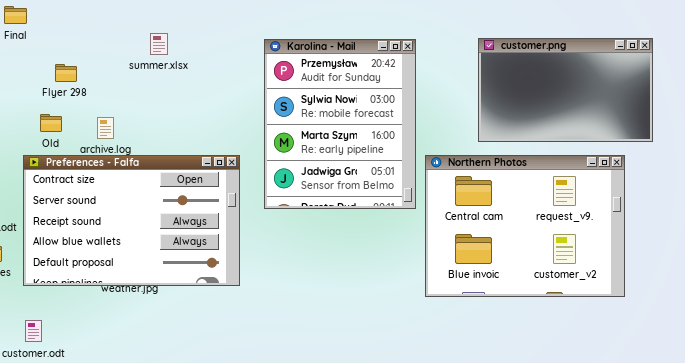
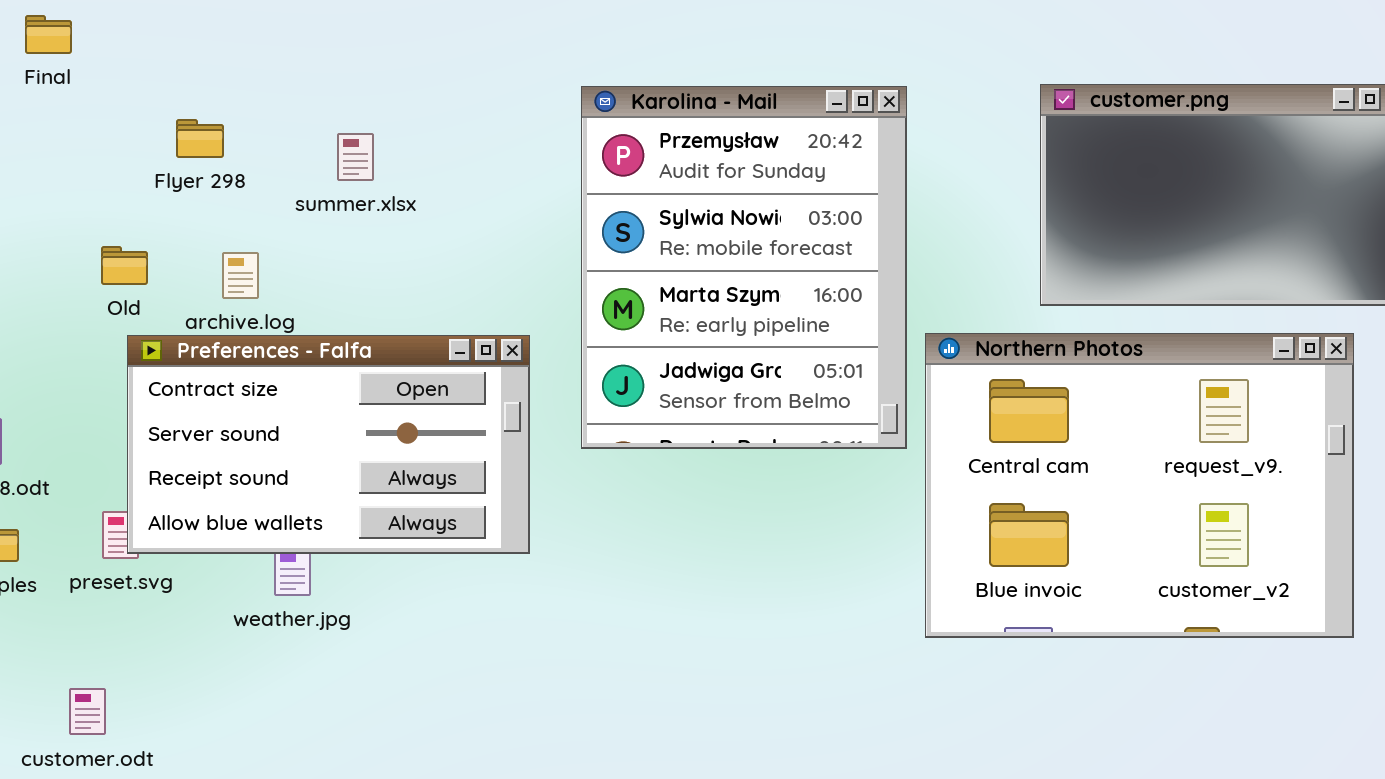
summer.xlsx: [150,33,168,55] -> [337,133,374,181], moved
Flyer 298: [55,64,77,82] -> [176,119,224,158], moved
Preferences - Falfa: [23,155,240,286] -> [127,335,530,554], resized

